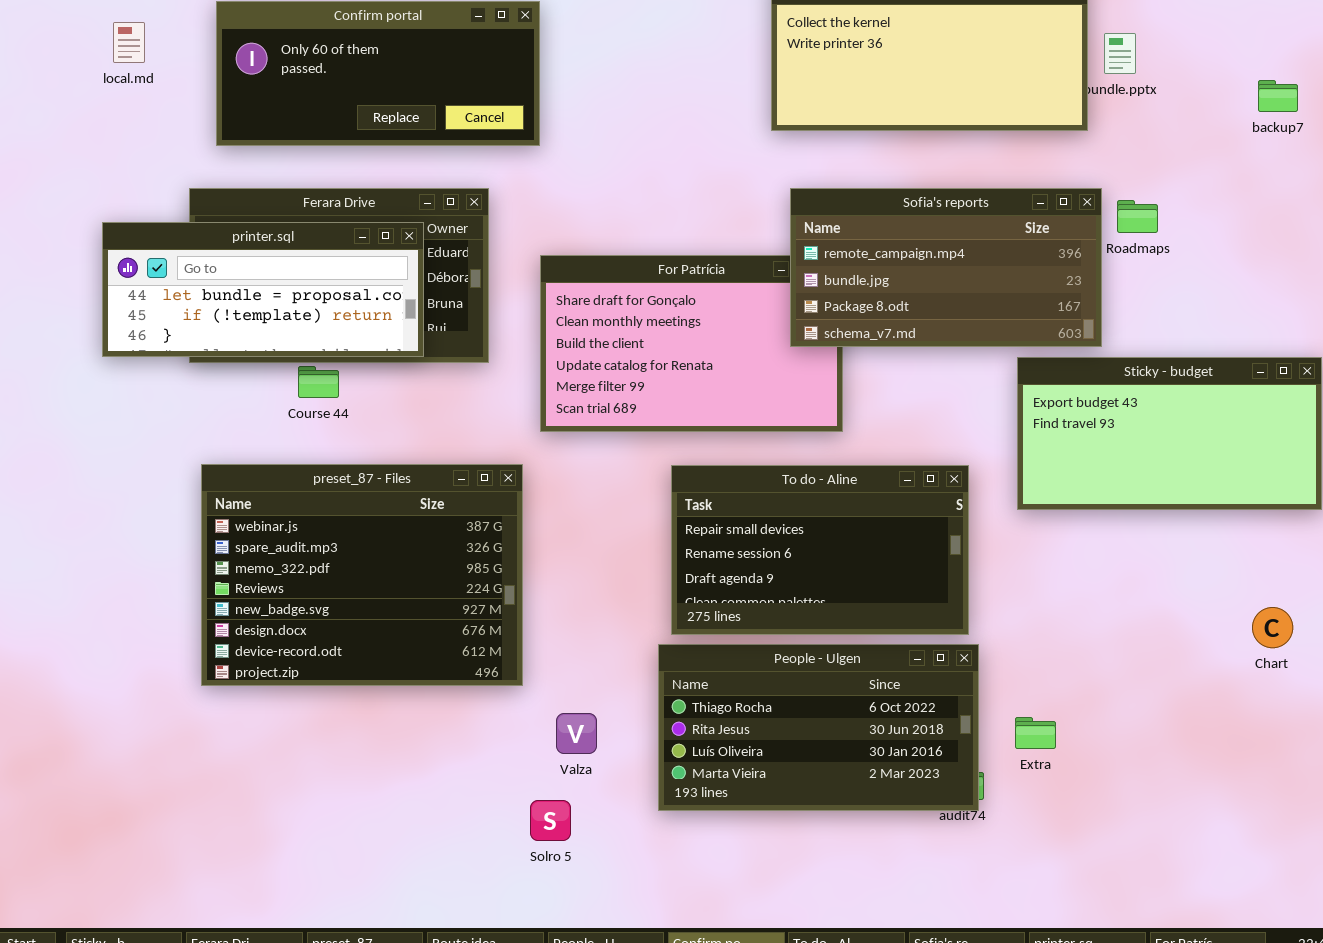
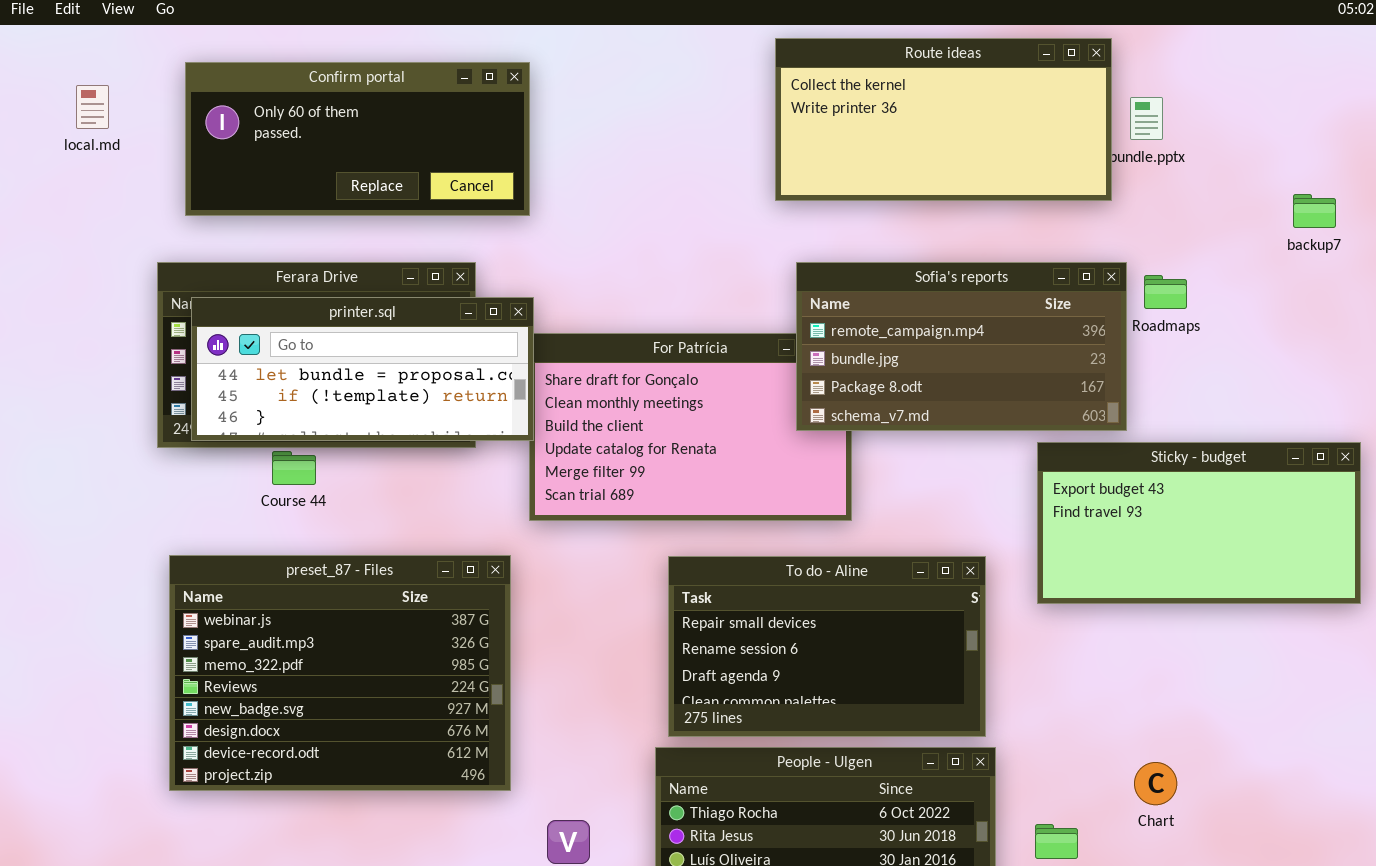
backup7: [1258,80,1298,112] -> [1293,194,1336,228], moved
printer.sql: [102,222,424,357] -> [191,297,534,441], moved
Chart: [1252,607,1293,648] -> [1134,762,1177,805], moved

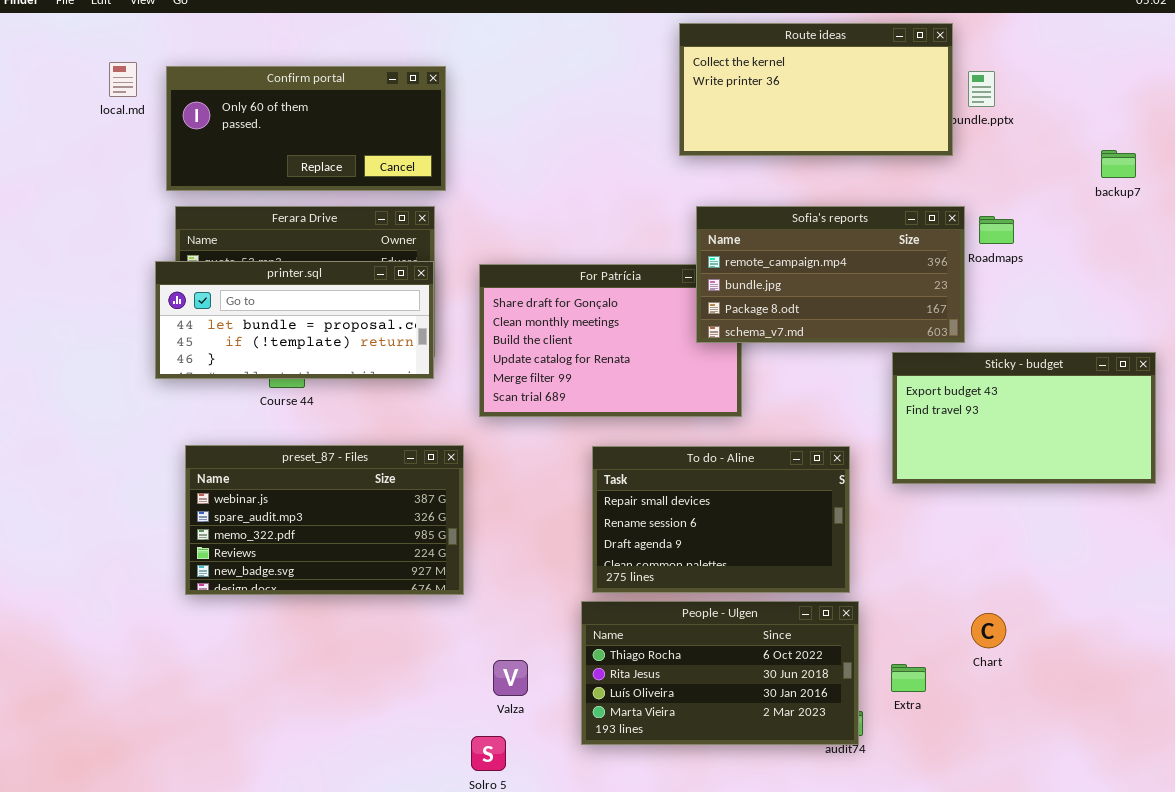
Confirm portal: [185,62,530,216] -> [166,66,446,191], moved
printer.sql: [191,297,534,441] -> [155,261,434,379], moved
preset_87 - Files: [169,555,511,791] -> [185,445,464,595], resized

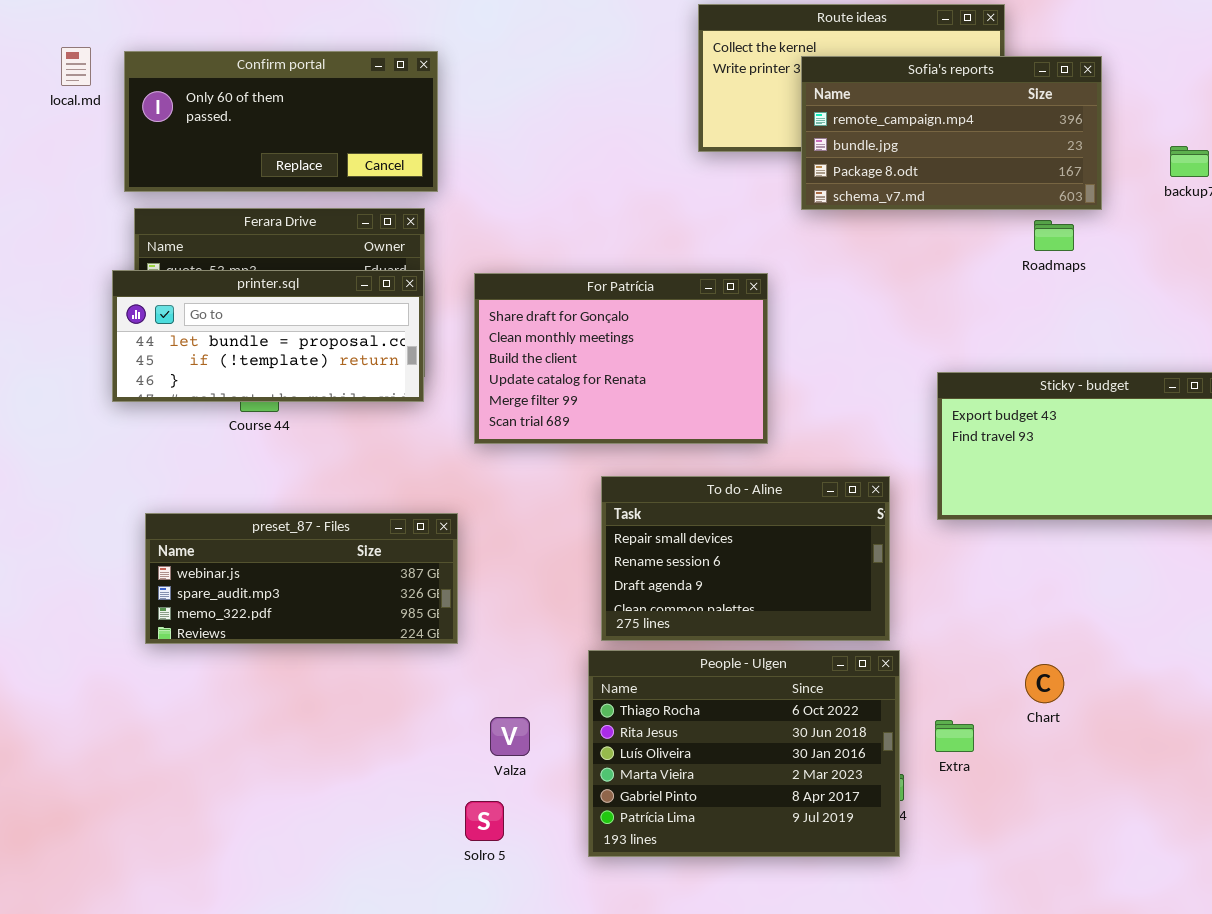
Sofia's reports: [696,206,965,343] -> [801,56,1102,210], moved
preset_87 - Files: [185,445,464,595] -> [145,513,458,644], resized
People - Ulgen: [581,601,859,745] -> [588,650,900,857], resized

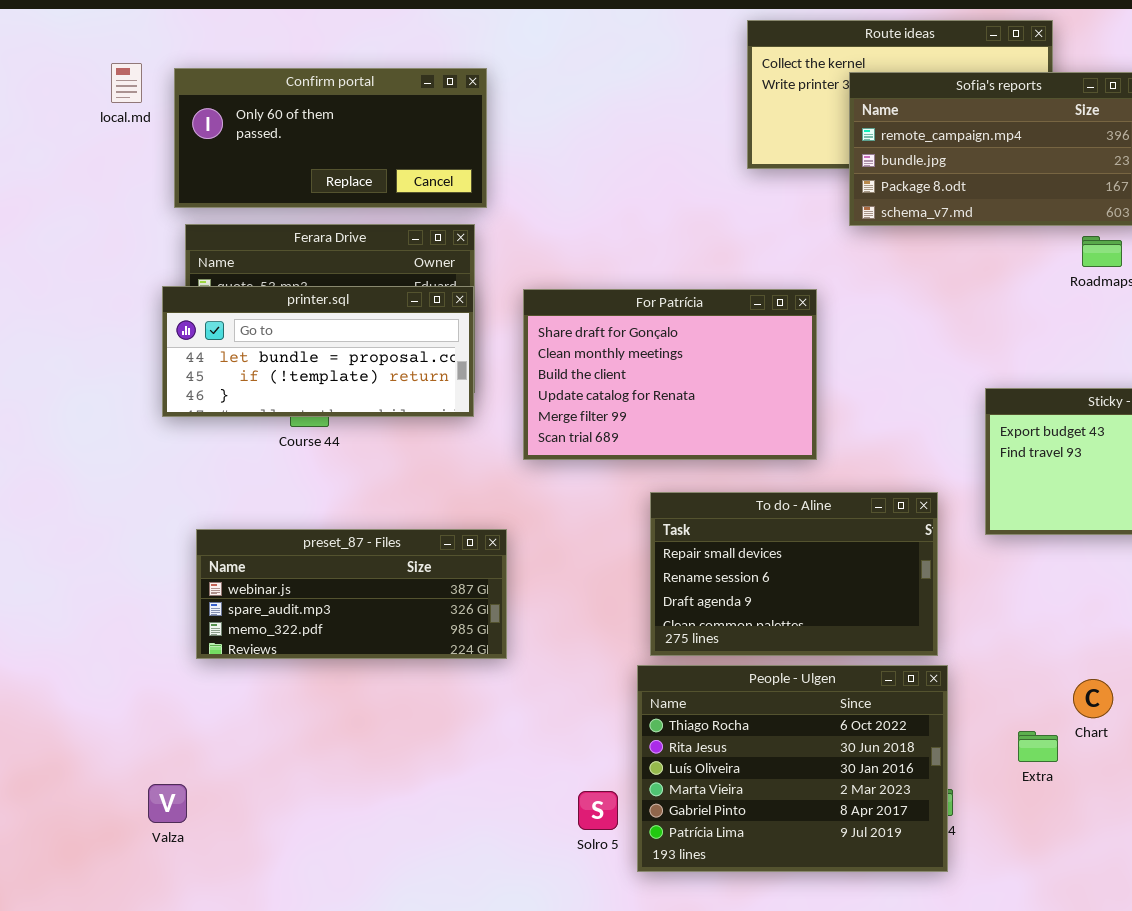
Valza: [490,717,530,756] -> [148,784,187,823], moved
Extra: [935,720,974,752] -> [1018,731,1058,762], moved
Solro 5: [465,801,504,841] -> [578,791,618,830], moved

